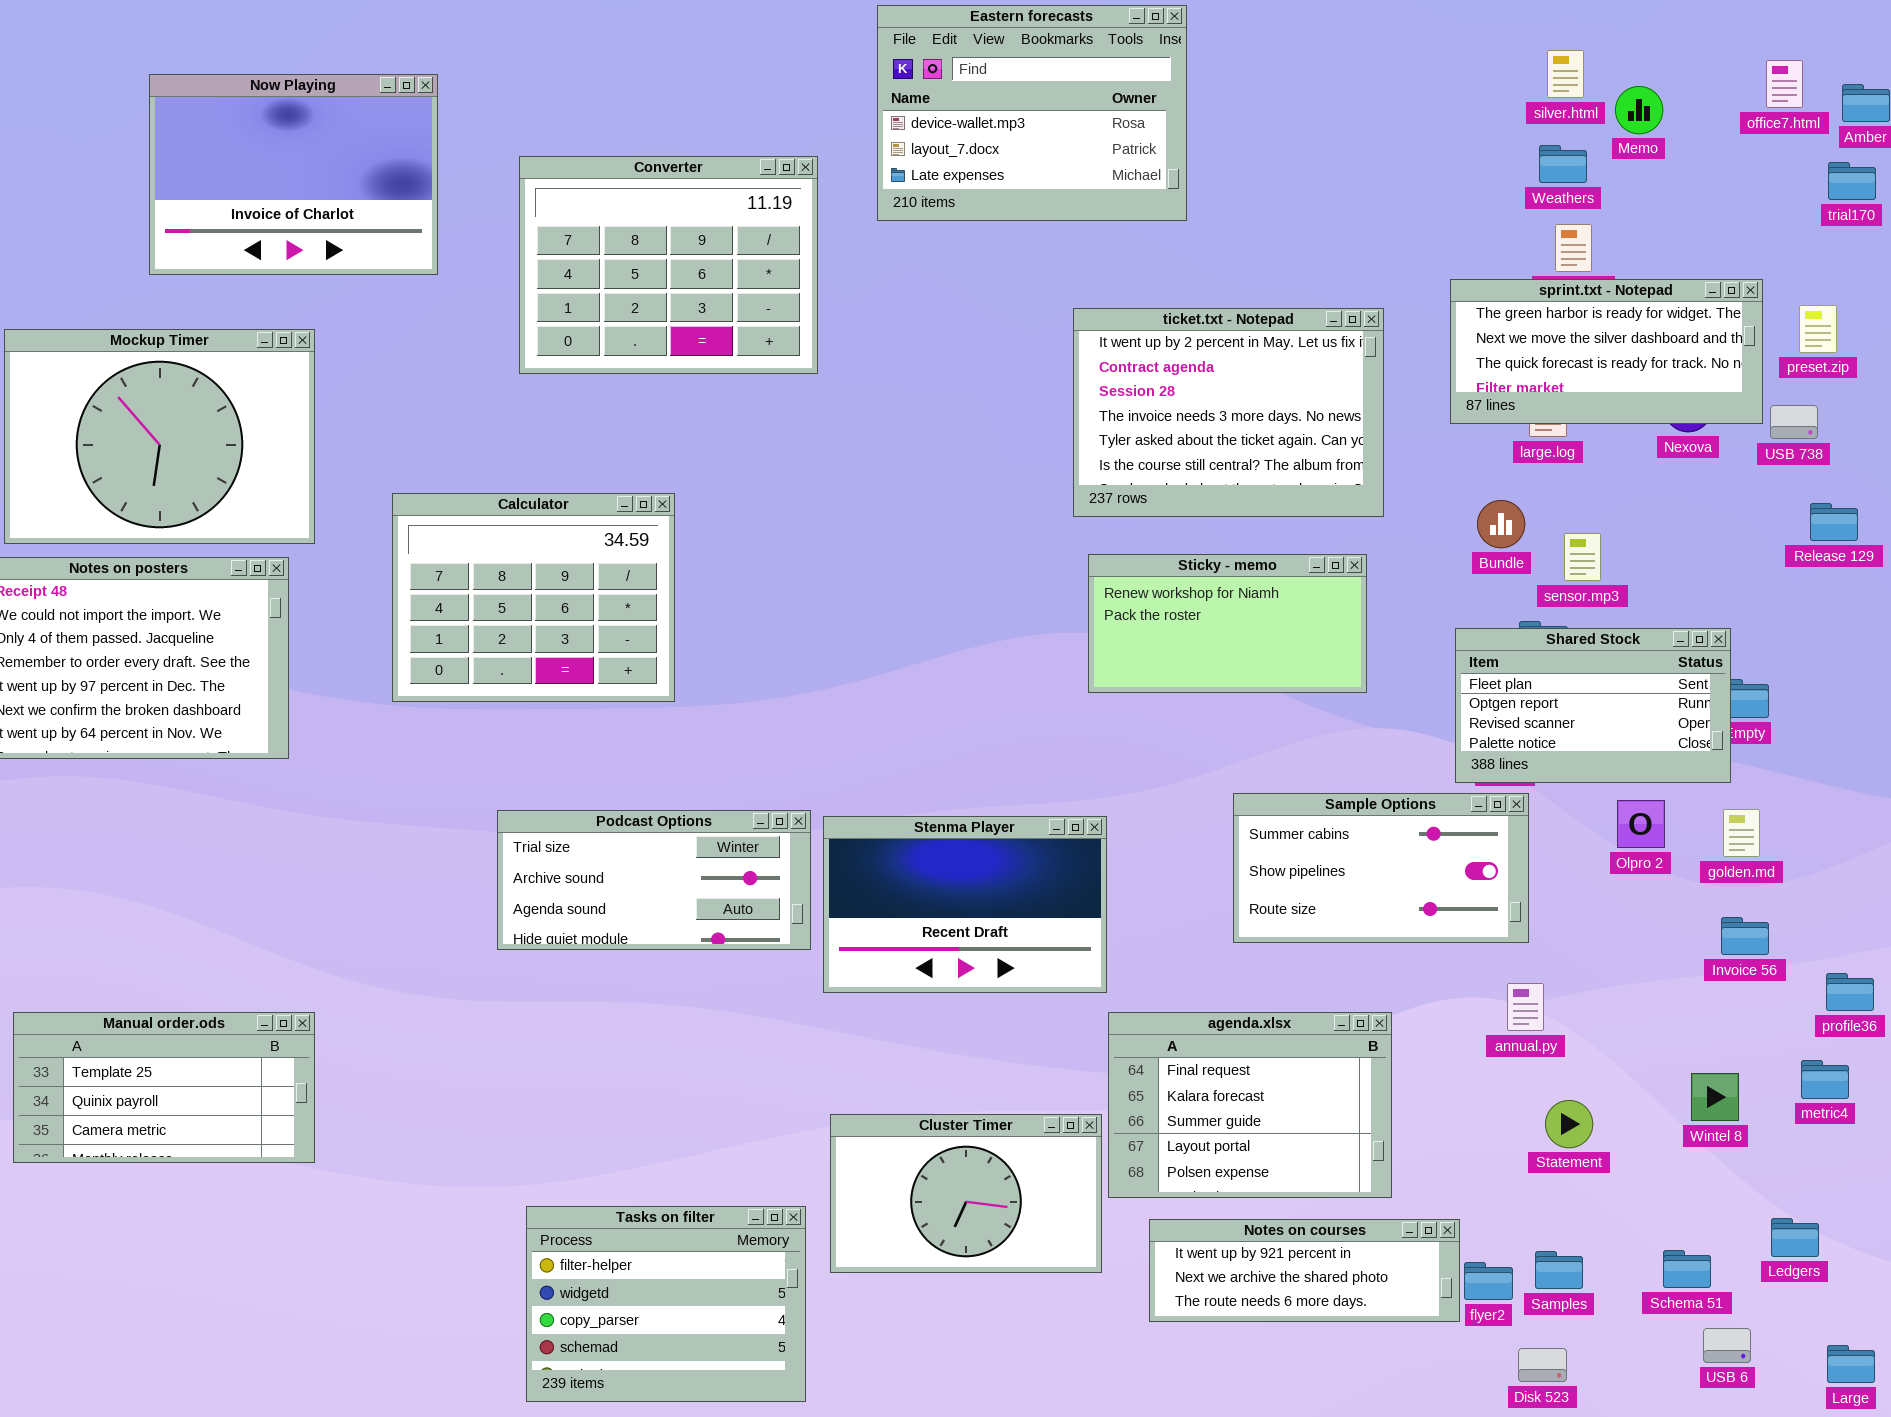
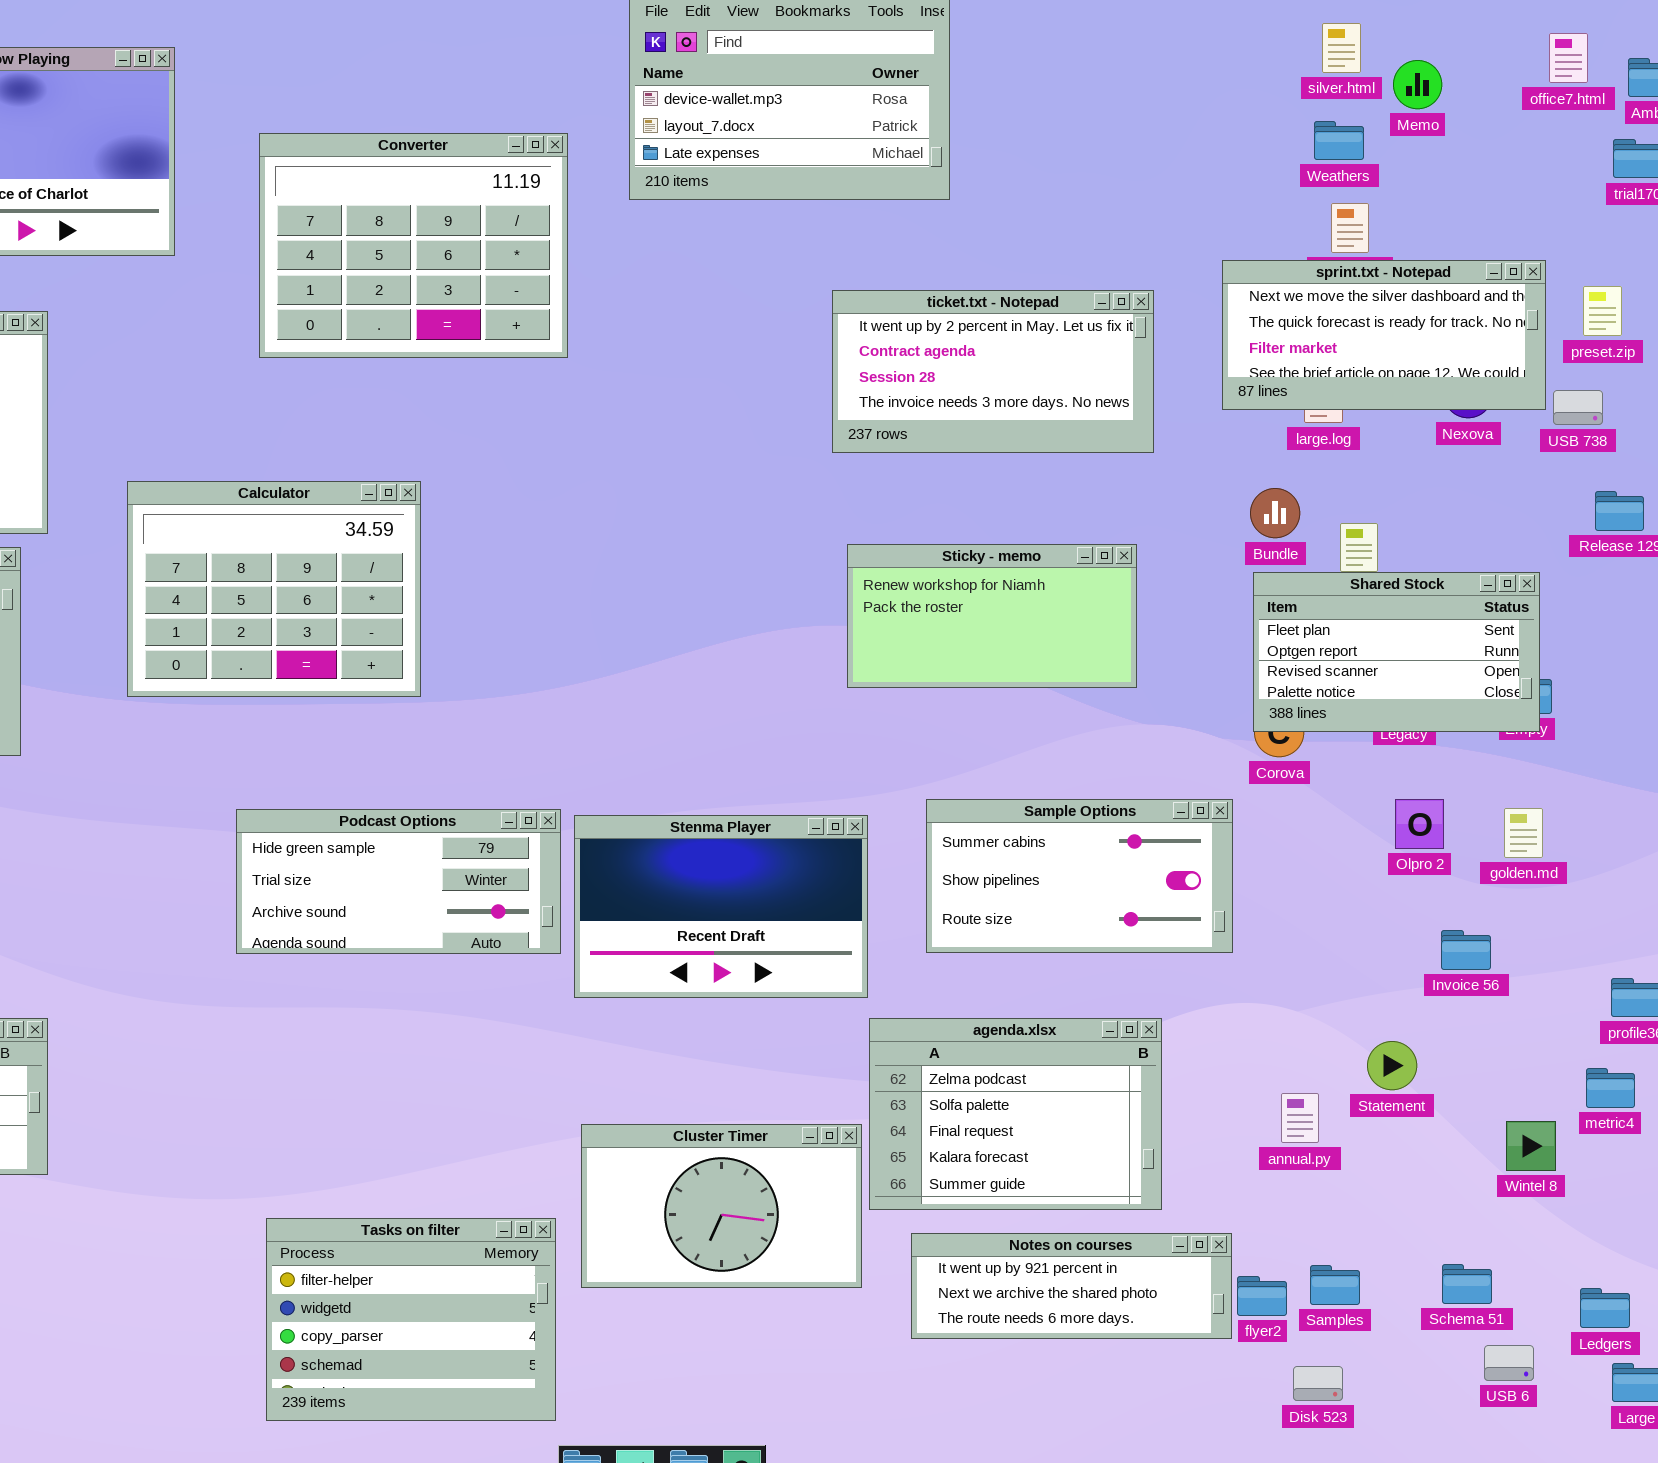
sprint.txt - Notepad: [1450,279,1763,424] -> [1222,260,1546,410], scrolled down 1 row
ticket.txt - Notepad: [1073,308,1384,517] -> [832,290,1154,453], resized
Shared Stock: [1455,628,1731,783] -> [1253,572,1540,732], moved
Sample Options: [1233,793,1529,943] -> [926,799,1233,953], moved
Podcast Options: [497,810,811,950] -> [236,809,561,954], scrolled up 1 row
Invoice 56: [1721,917,1769,955] -> [1441,930,1491,970], moved
annual.py: [1507,983,1544,1031] -> [1281,1093,1319,1143], moved
agenda.xlsx: [1108,1012,1392,1198] -> [869,1018,1162,1210], scrolled up 2 rows
Wintel 8: [1691,1073,1739,1121] -> [1506,1121,1556,1171], moved
Statement: [1545,1100,1593,1148] -> [1367,1041,1417,1090], moved
Ledgers: [1771,1218,1819,1257] -> [1580,1288,1630,1328], moved

